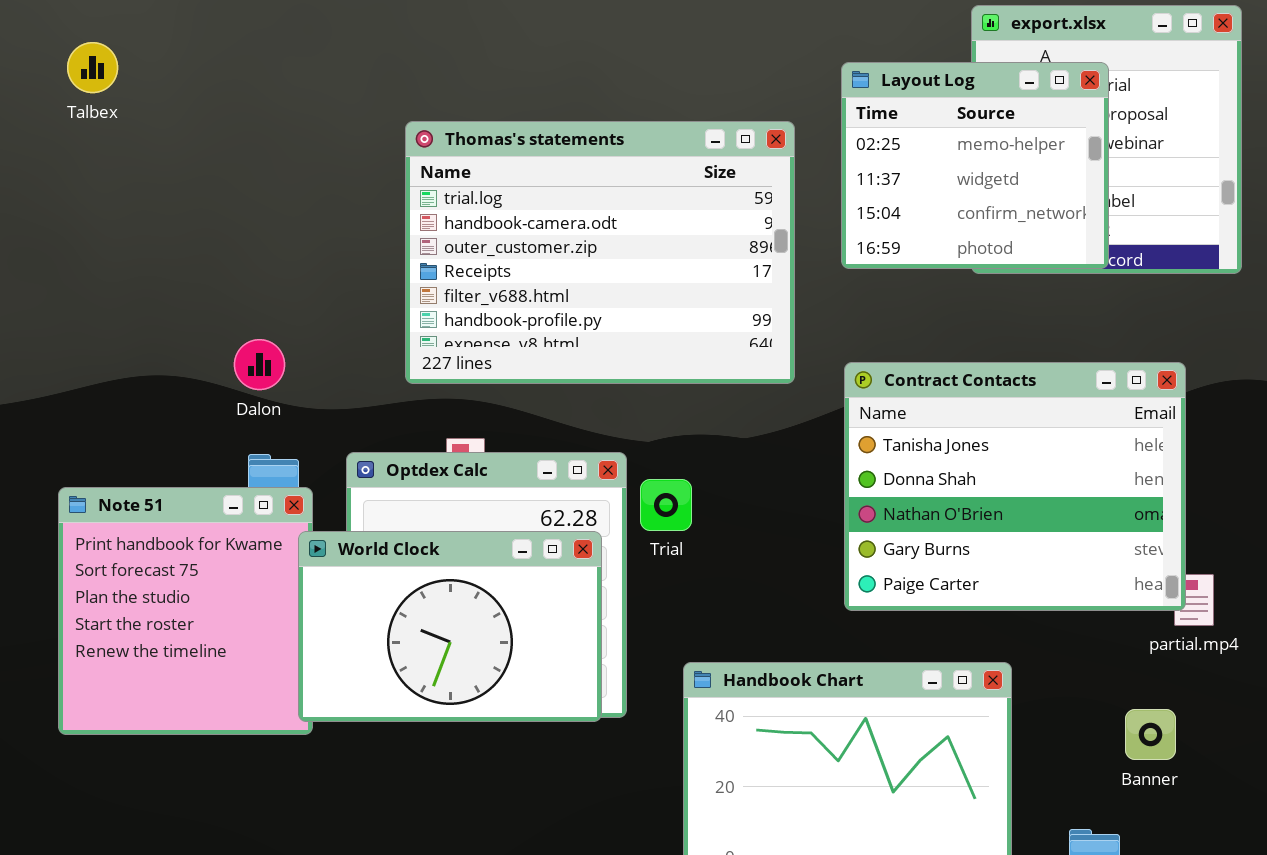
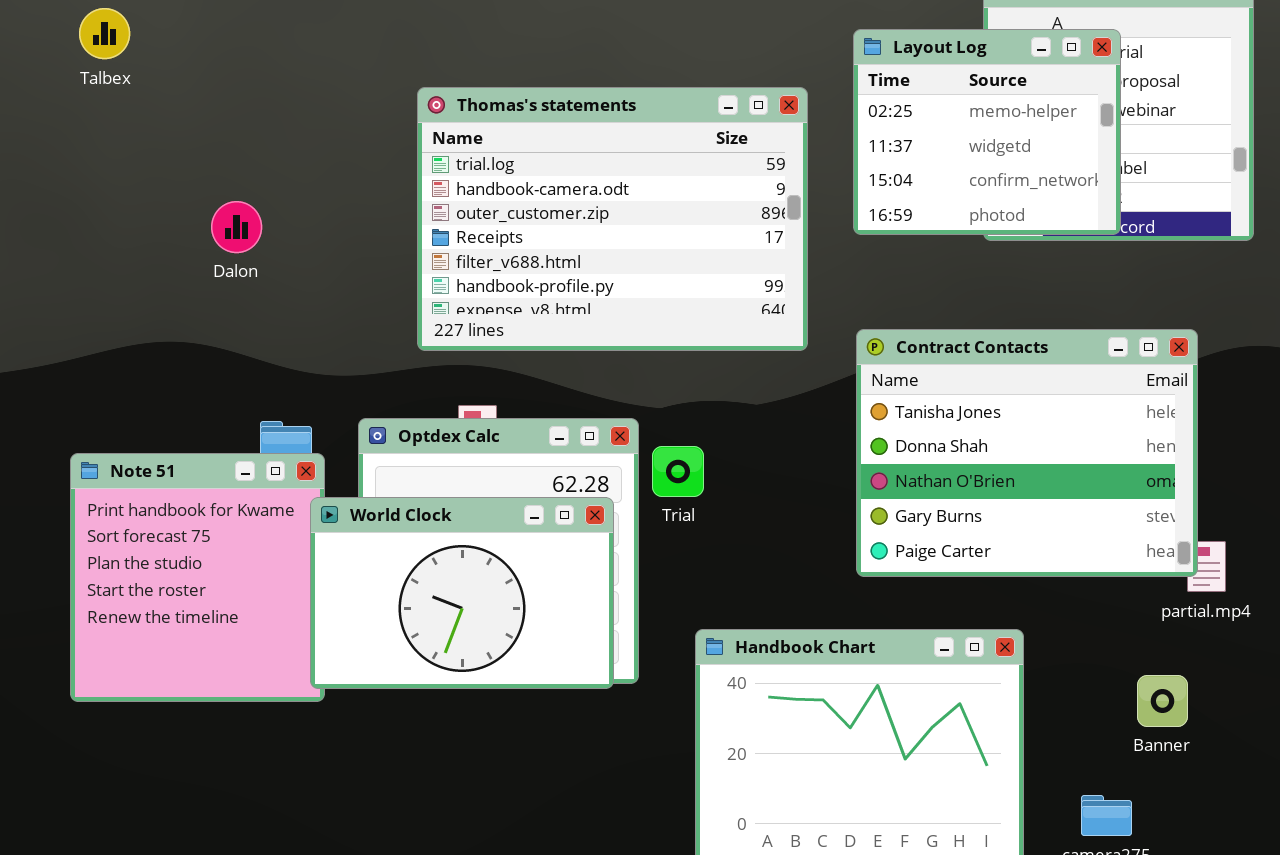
Dalon: [234,339,285,390] -> [211,201,262,253], moved

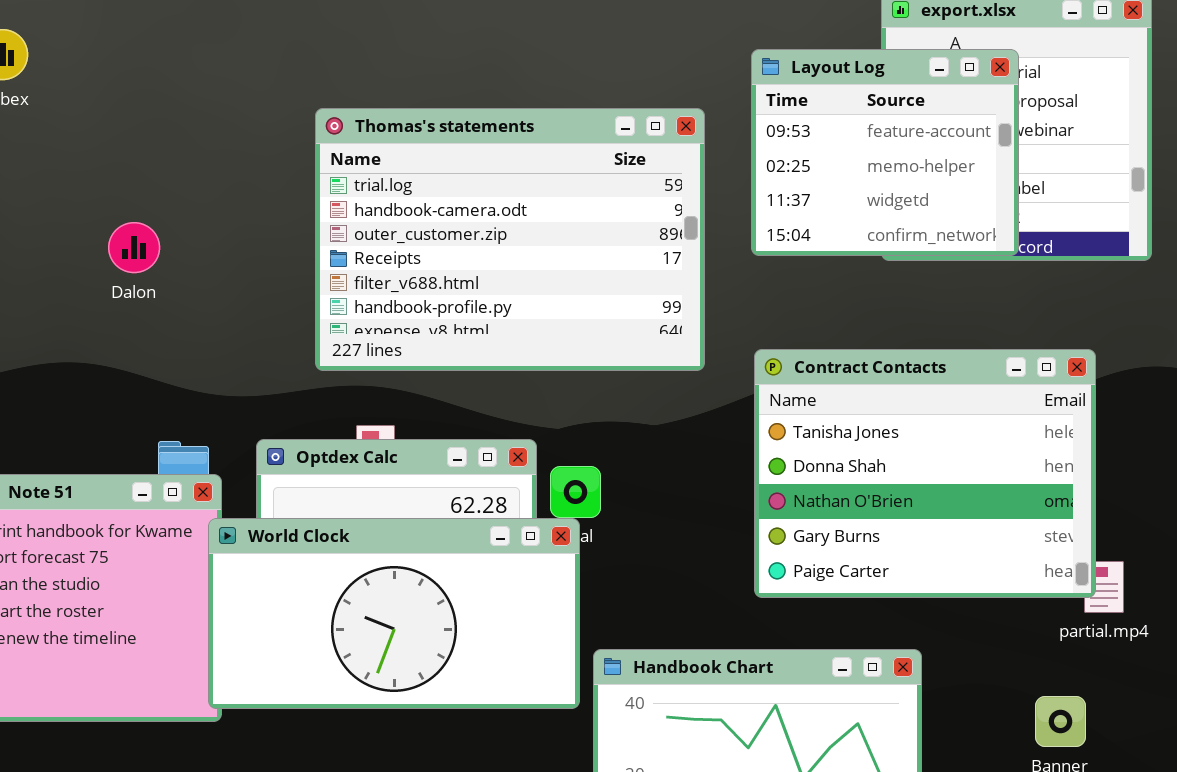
Layout Log: [853,29,1121,235] -> [751,49,1019,256], scrolled up 1 row
World Clock: [310,497,614,689] -> [208,518,580,709], resized

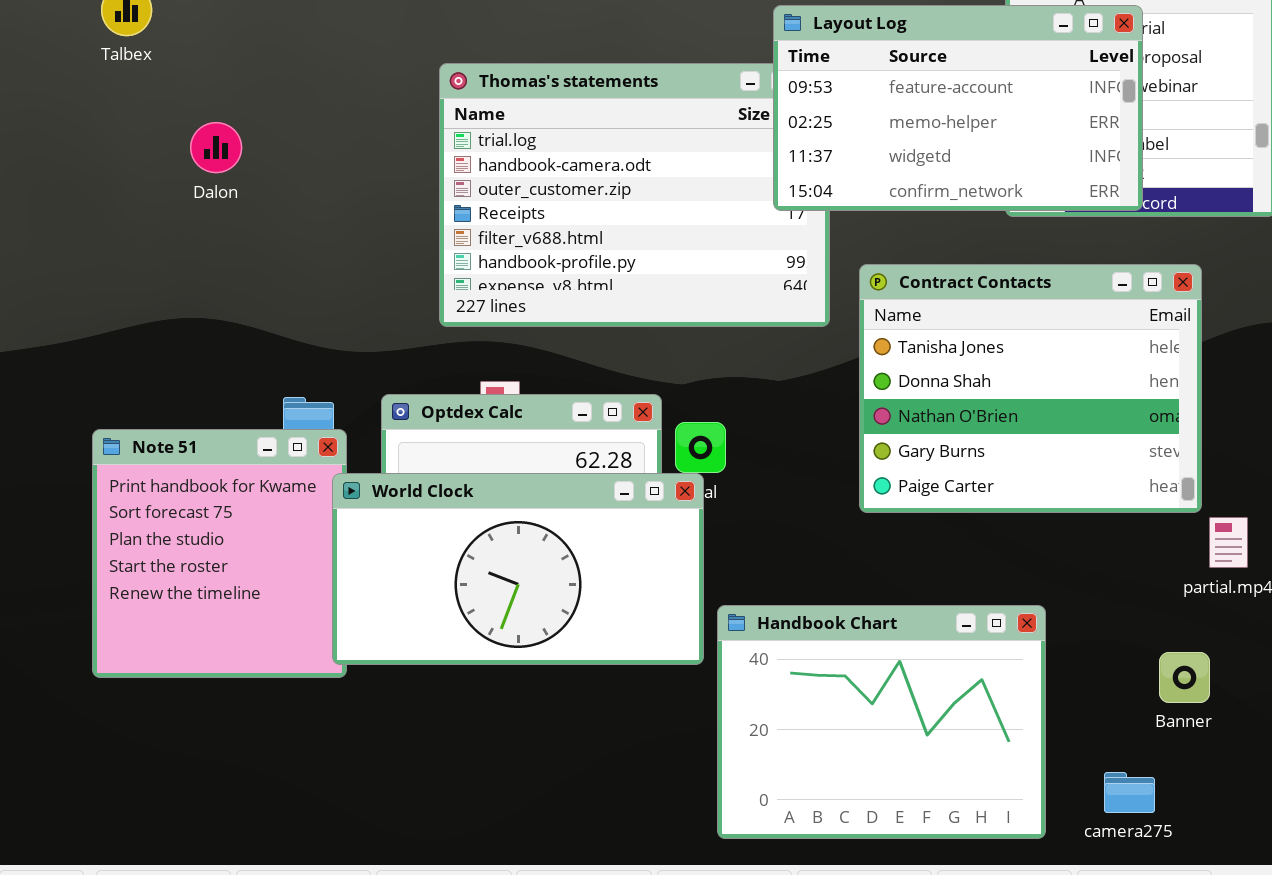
Layout Log: [751,49,1019,256] -> [773,5,1143,211], resized
Dalon: [108,222,160,273] -> [190,122,242,173], moved
Contract Contacts: [754,349,1096,598] -> [859,264,1202,513], moved

